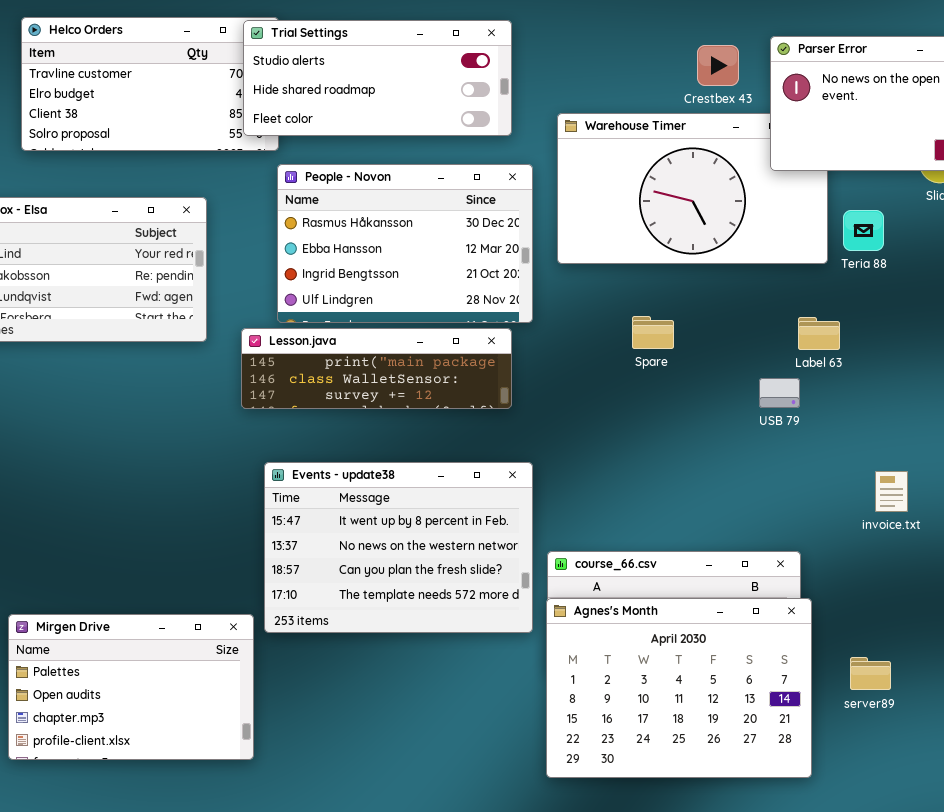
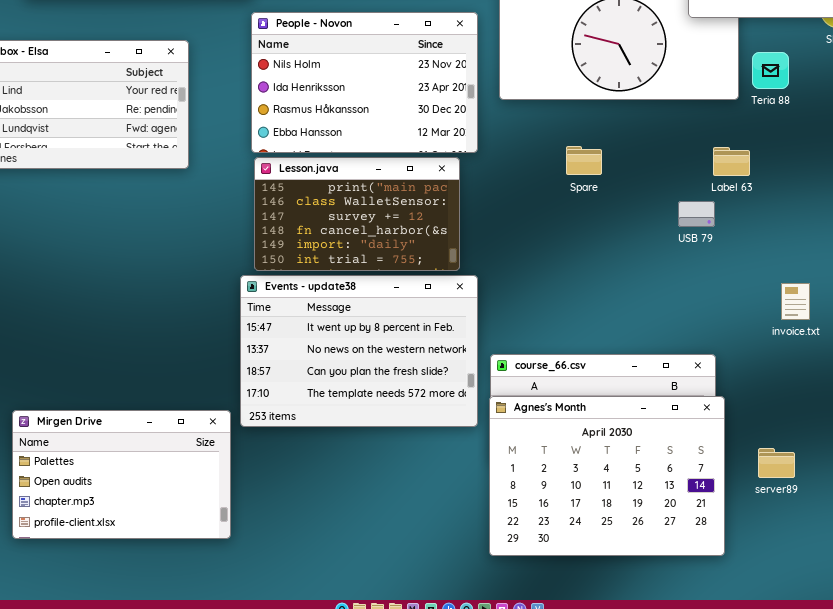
People - Novon: [277,164,533,323] -> [251,12,478,153], scrolled up 2 rows
Lesson.java: [241,328,512,409] -> [254,157,460,271], resized

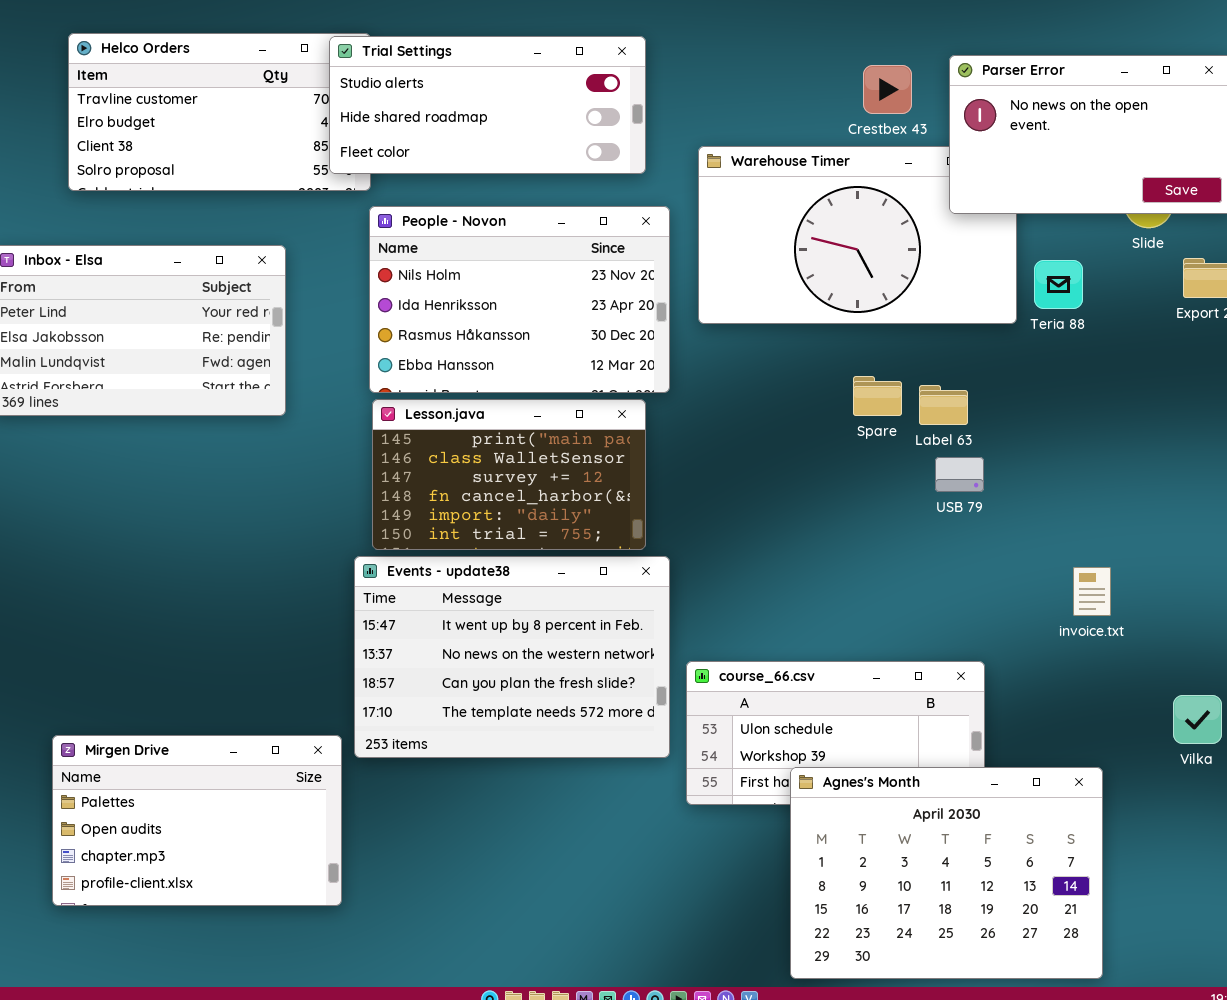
Spare: [566,146,602,175] -> [853,376,902,416], moved
Label 63: [713,147,750,176] -> [919,385,968,425], moved
Agnes's Month: [489,396,725,556] -> [790,767,1103,979], moved

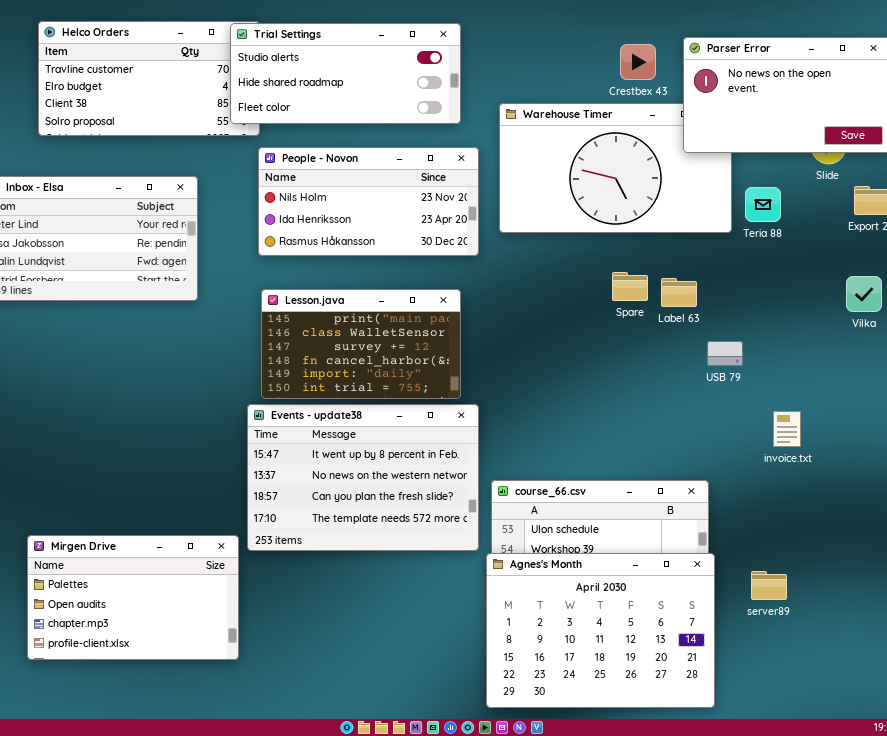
People - Novon: [369,206,670,393] -> [258,147,479,256], resized
USB 79: [935,457,984,492] -> [707,341,743,366], moved
Vilka: [1173,695,1222,744] -> [846,276,882,312], moved
Agnes's Month: [790,767,1103,979] -> [486,553,715,708], moved

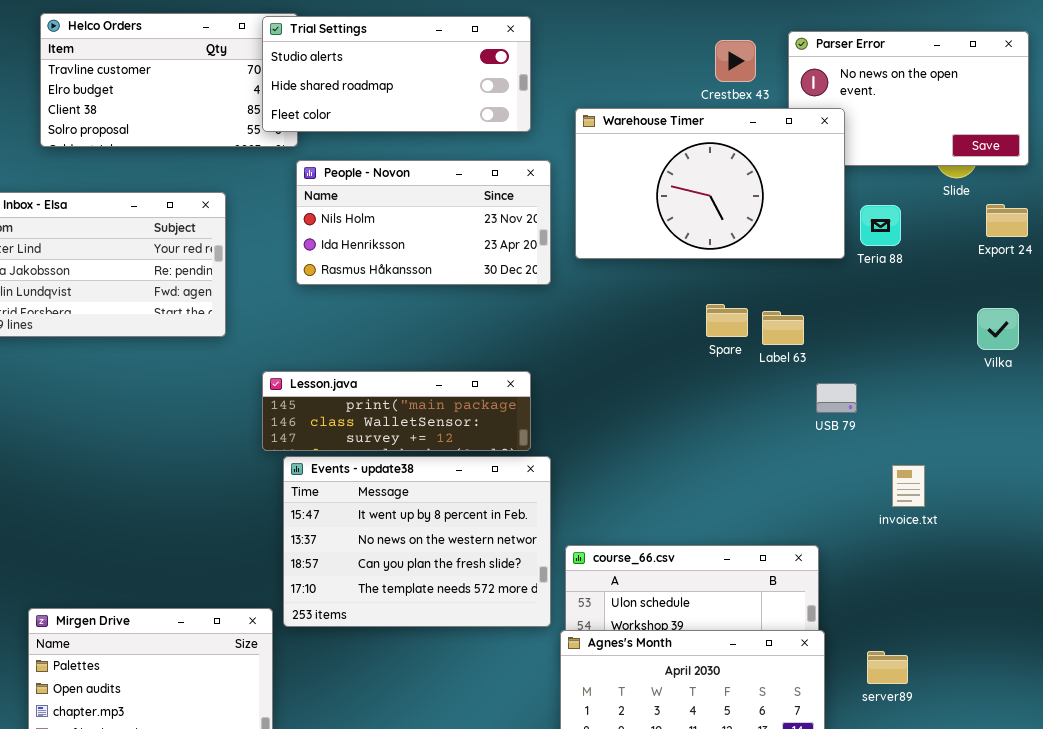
Warehouse Timer: [499,103,732,233] -> [575,108,845,259], raised
Lesson.java: [261,289,461,399] -> [262,371,531,451], resized

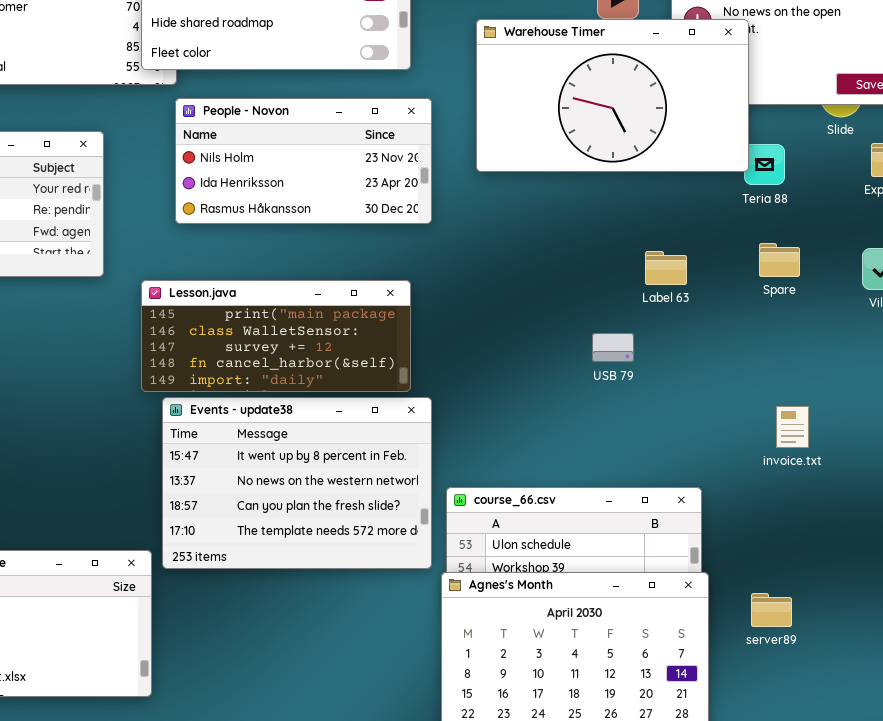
Warehouse Timer: [575,108,845,259] -> [476,19,749,172], moved
Spare: [706,304,748,337] -> [759,243,800,277], moved
Lesson.java: [262,371,531,451] -> [141,280,411,392], resized
USB 79: [816,383,857,413] -> [592,333,634,362], moved

